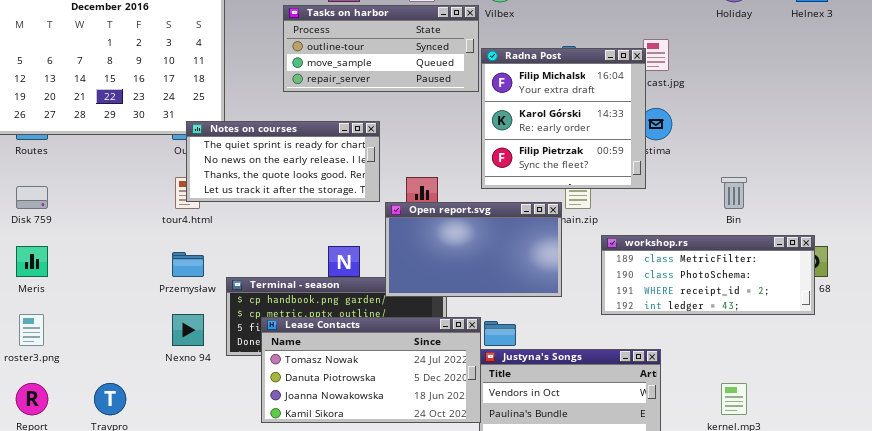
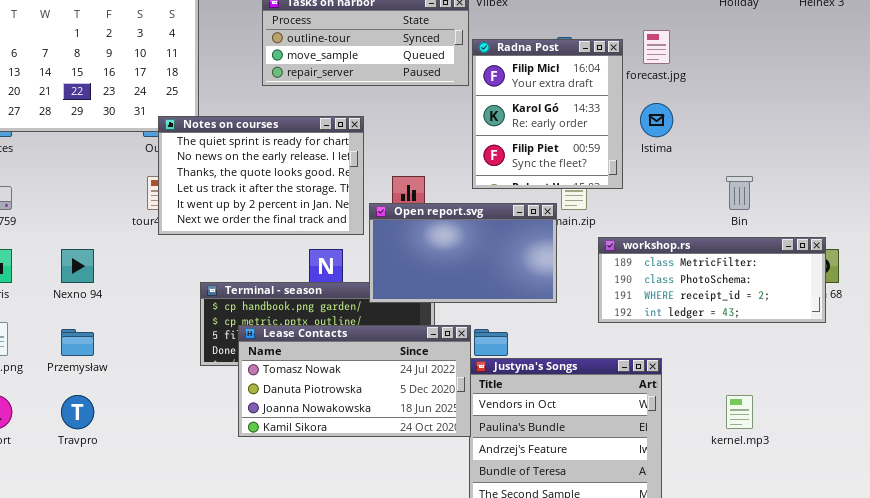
Radna Post: [481,48,646,189] -> [472,39,623,189], resized
Notes on courses: [186,121,380,202] -> [158,116,364,235], resized
Przemysław: [172,252,204,277] -> [61,329,94,356], moved
Nexno 94: [172,314,204,346] -> [61,249,94,283], moved

